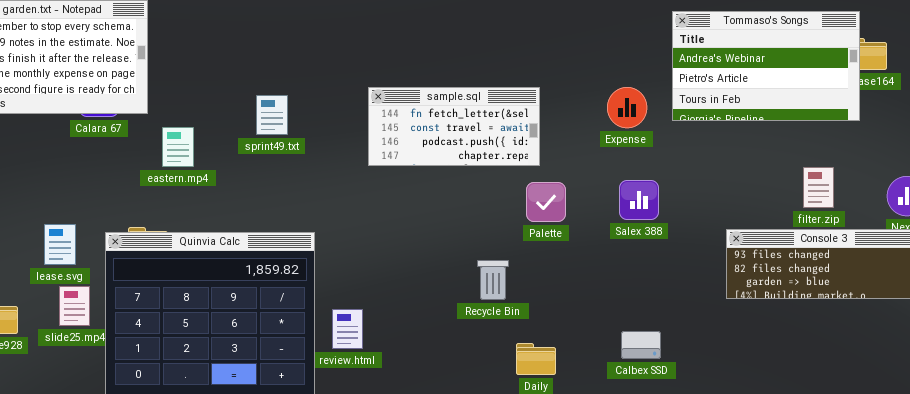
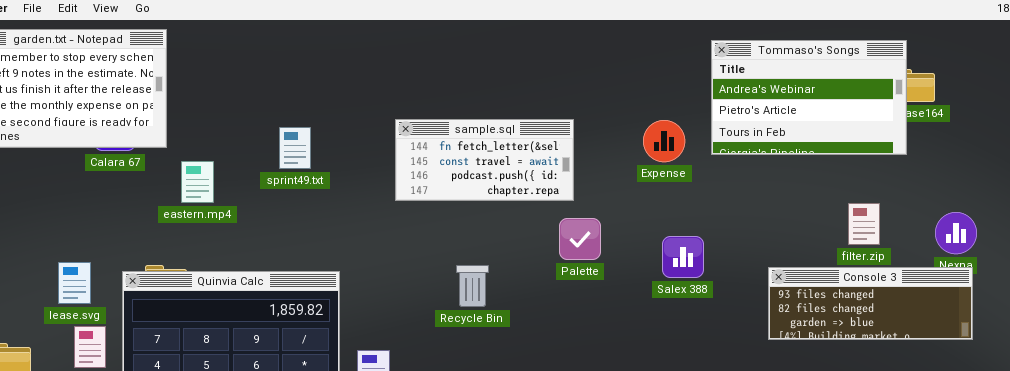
Salex 388: [619,180,659,220] -> [662,236,704,278], moved
Recycle Bin: [477,260,509,300] -> [456,265,489,307], moved

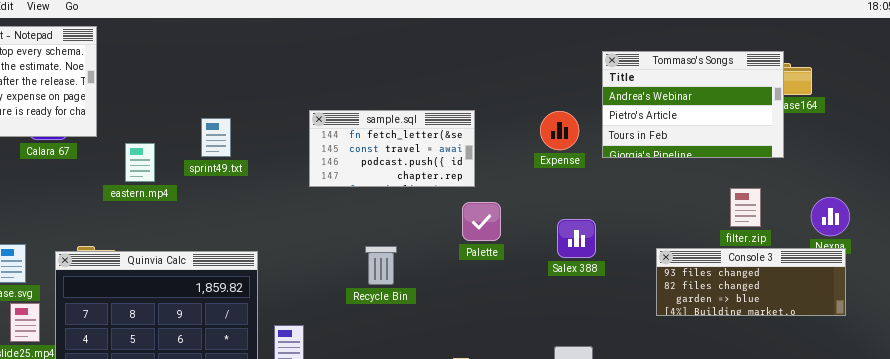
Tommaso's Songs: [711,40,907,155] -> [602,51,784,158], moved
eastern.mp4: [181,161,214,203] -> [125,143,155,182], moved

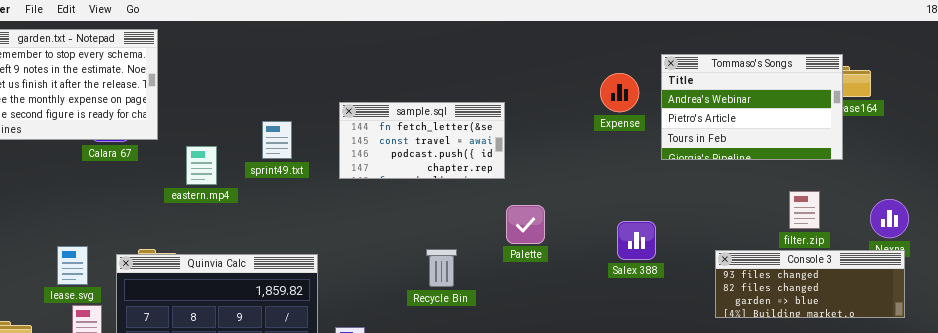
sample.sql: [309,110,475,187] -> [339,102,505,179], moved
Expense: [540,111,579,150] -> [600,73,639,112], moved
Palette: [462,202,501,241] -> [506,205,545,244], moved

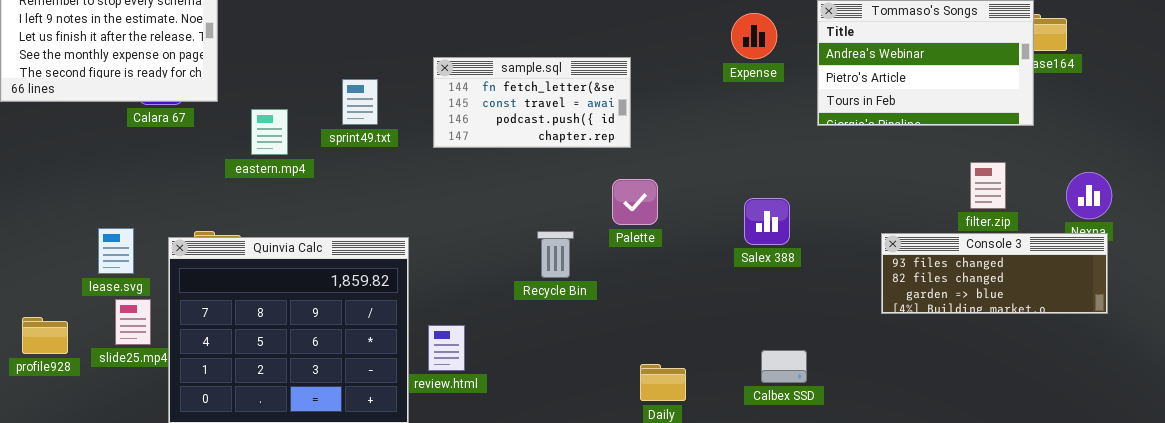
Expense: [600,73,639,112] -> [731,13,777,59], moved
Palette: [506,205,545,244] -> [612,179,658,225], moved
Salex 388: [617,221,656,260] -> [744,198,790,245], moved

